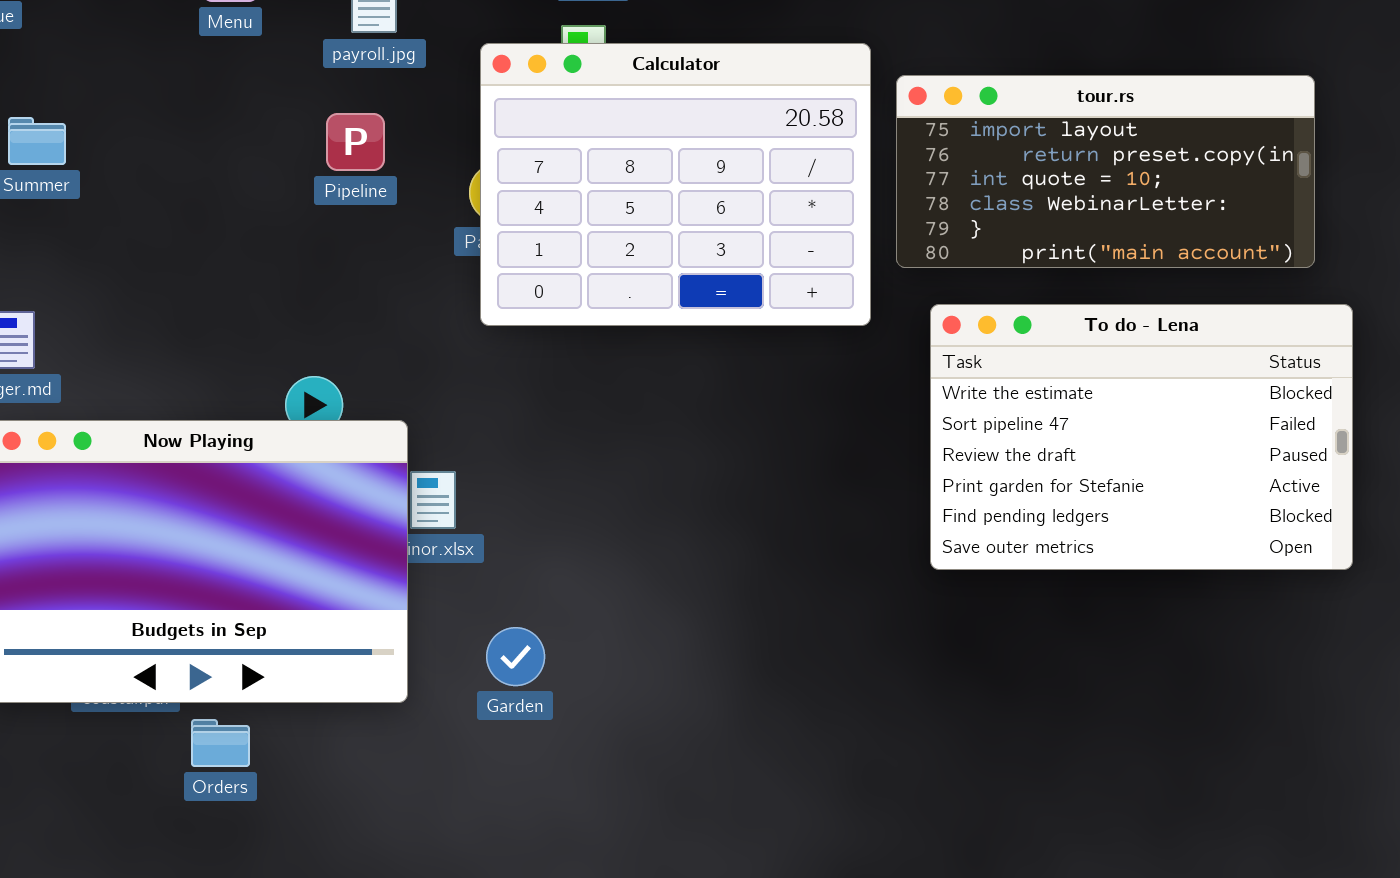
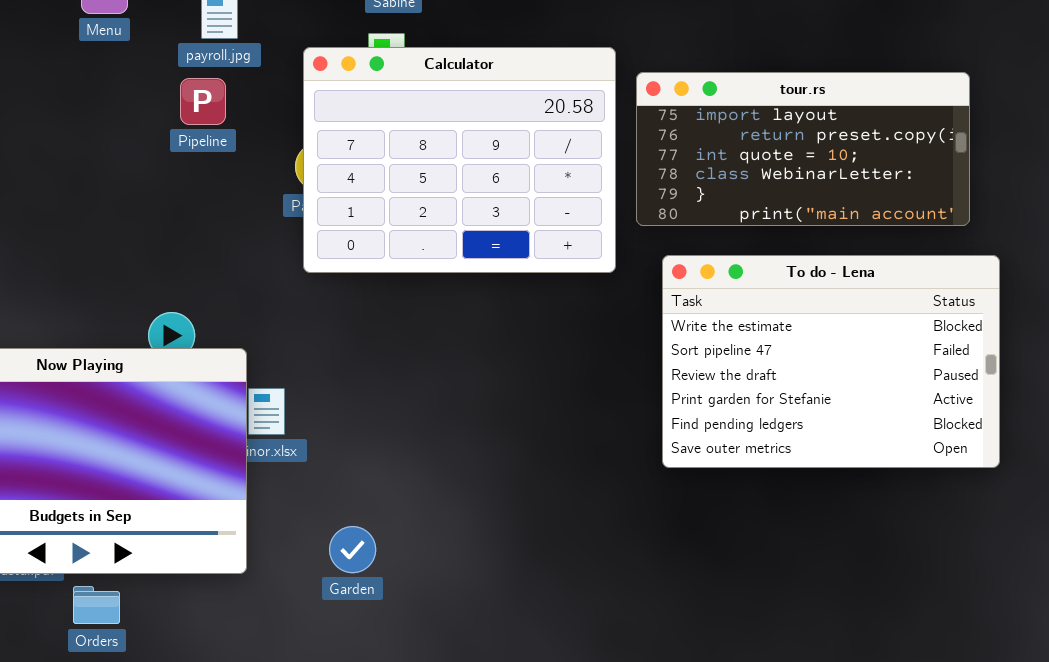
Pipeline: [326,113,385,171] -> [180,78,226,125], moved
Garden: [486,627,545,686] -> [329,526,376,573], moved

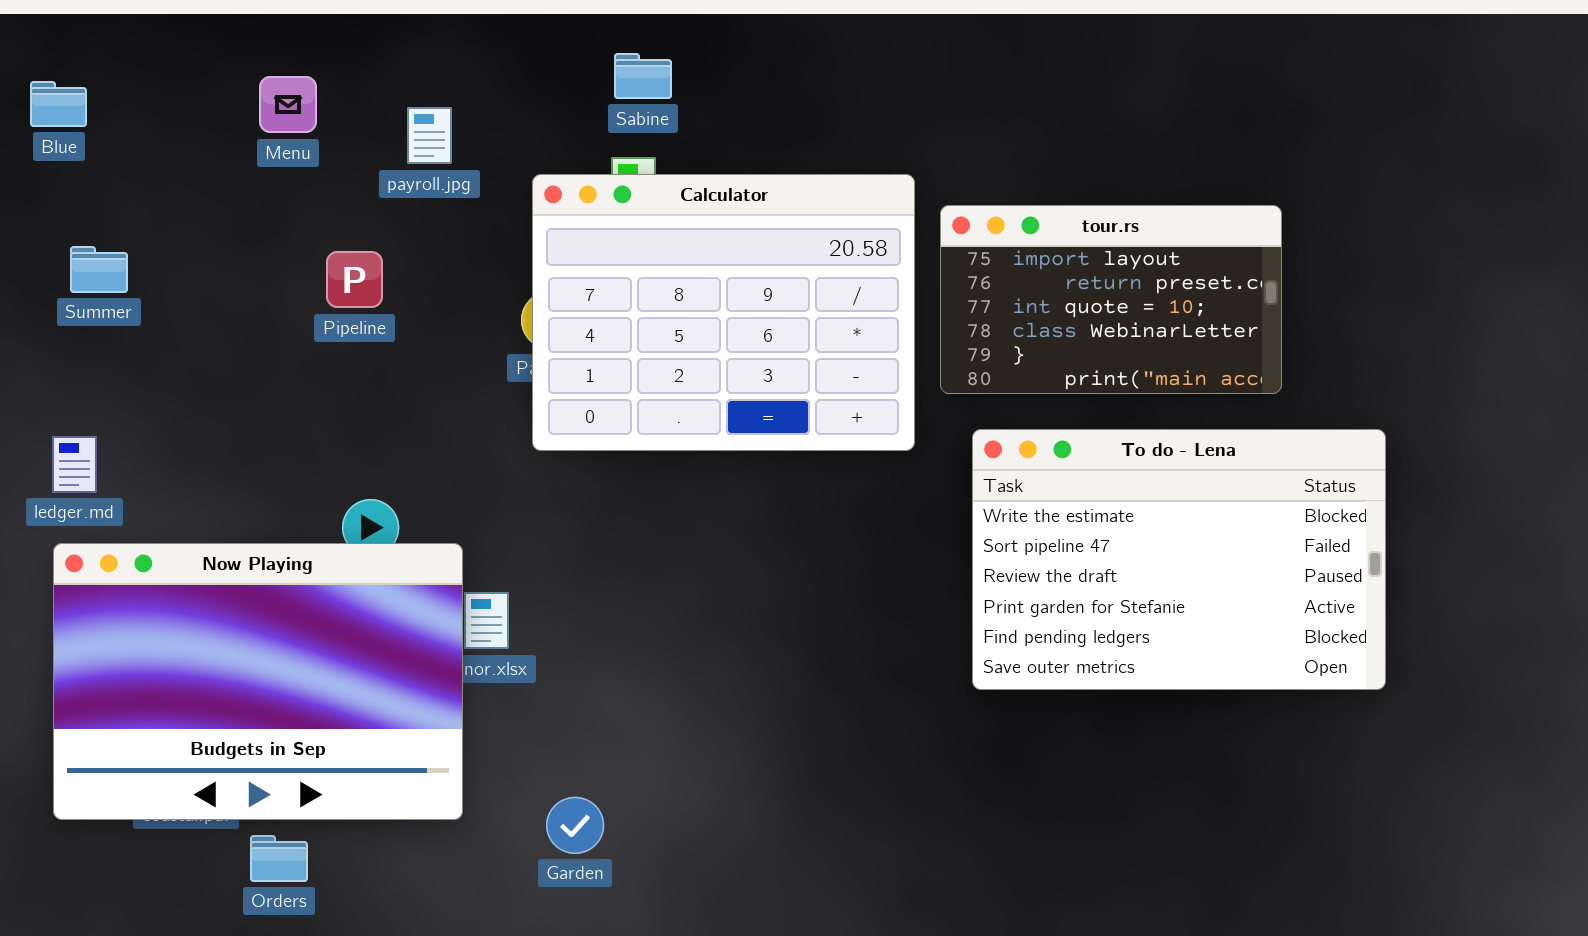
tour.rs: [636,72,970,226] -> [940,205,1282,394], resized
Pipeline: [180,78,226,125] -> [326,251,383,308], moved
Garden: [329,526,376,573] -> [546,797,604,854], moved

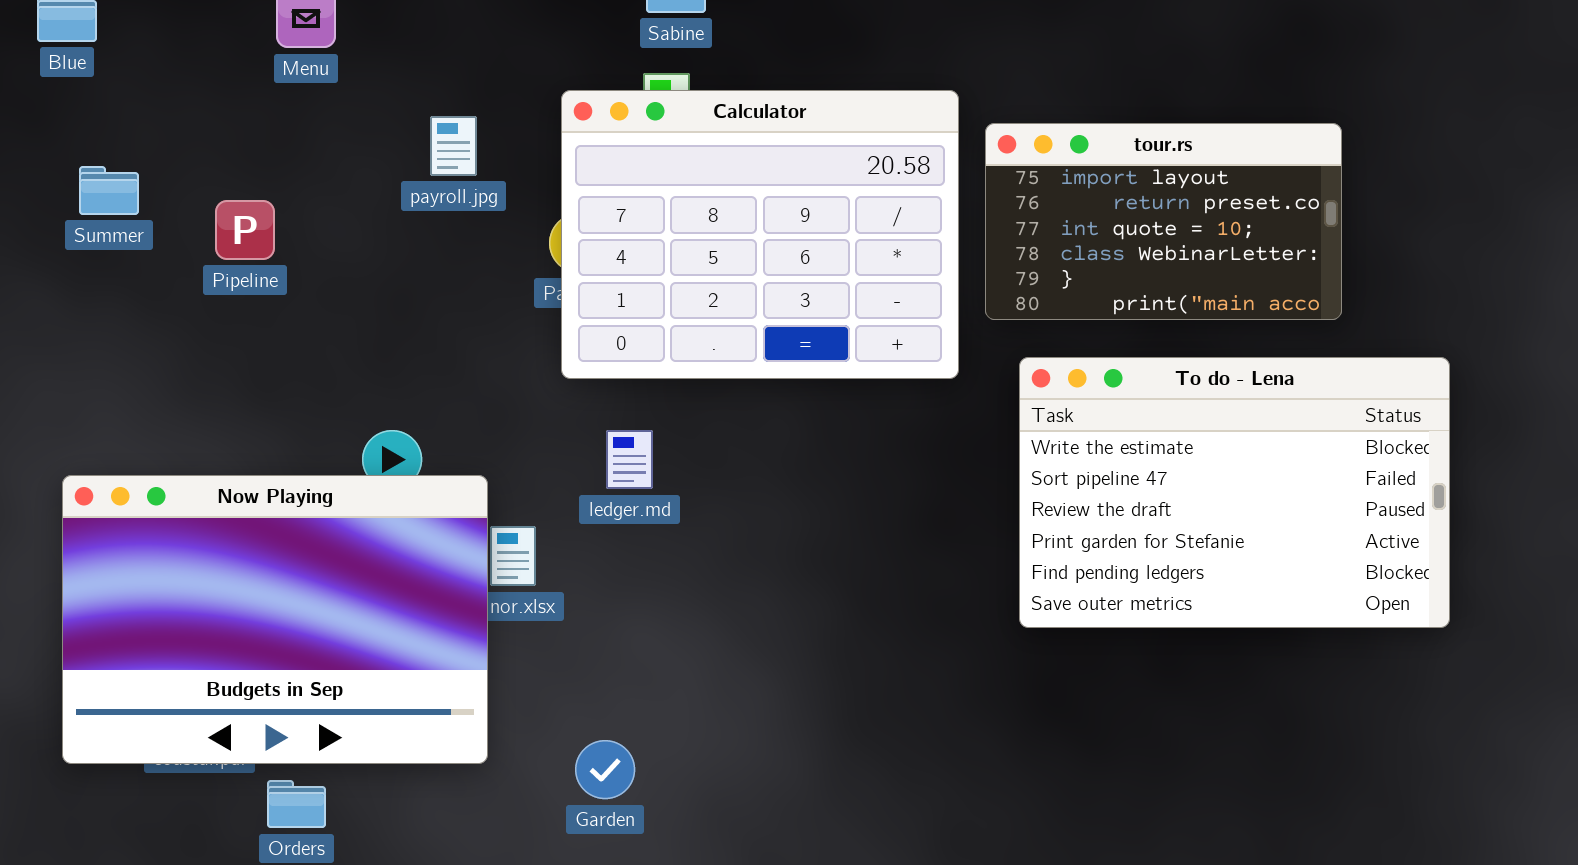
payroll.jpg: [407,107,452,164] -> [430,116,477,176], moved
Pipeline: [326,251,383,308] -> [215,200,275,260], moved
ledger.md: [52,436,97,493] -> [606,430,653,489], moved

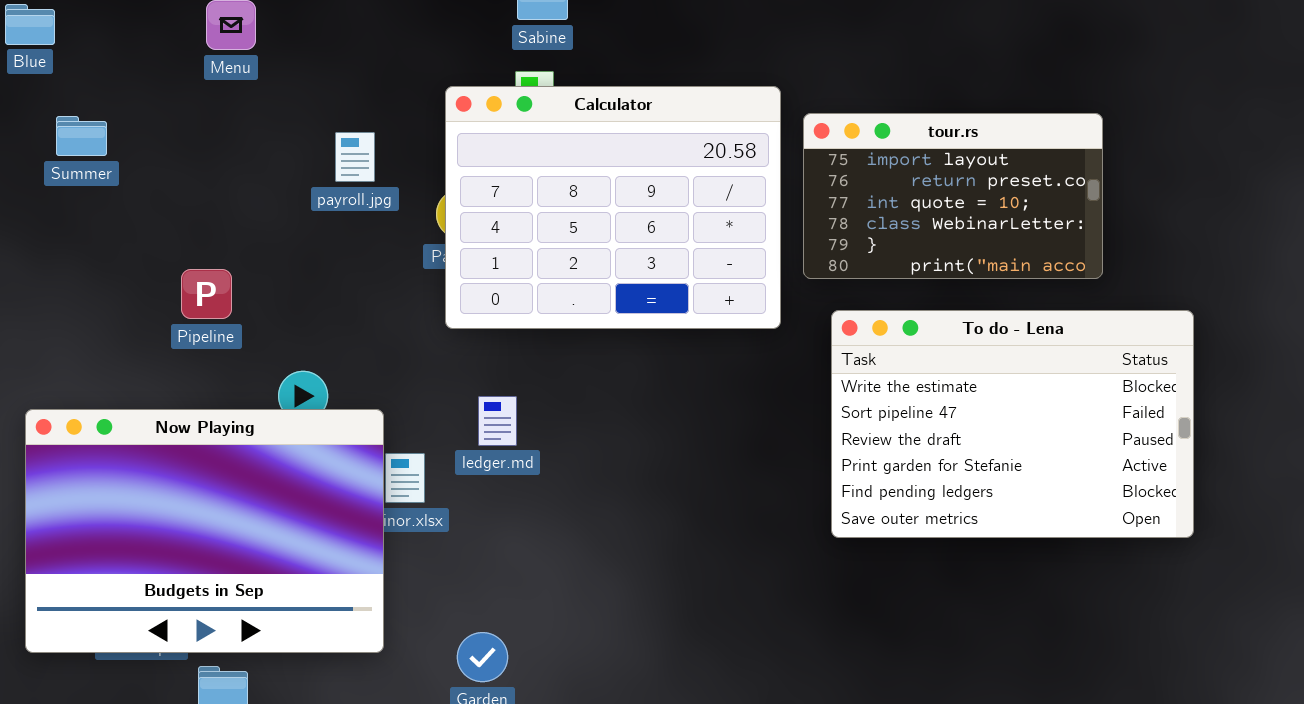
payroll.jpg: [430,116,477,176] -> [335,132,375,182], moved
Summer: [79,166,139,215] -> [56,116,107,156], moved
Pipeline: [215,200,275,260] -> [181,269,232,319], moved
ledger.md: [606,430,653,489] -> [478,396,517,446], moved

